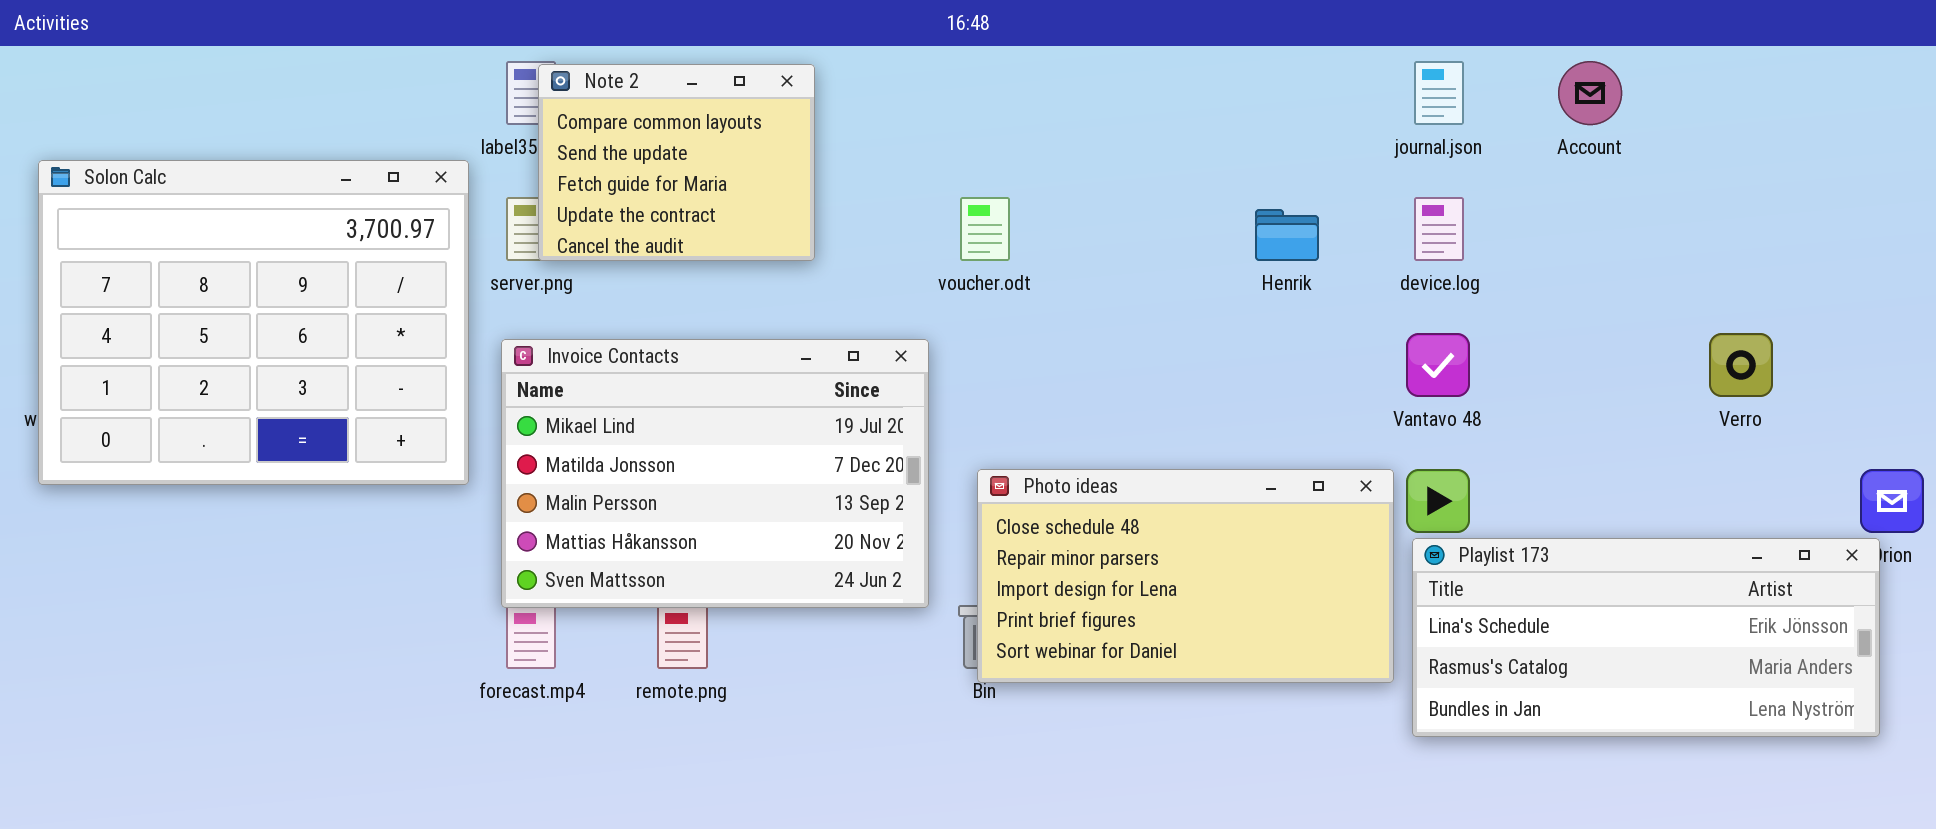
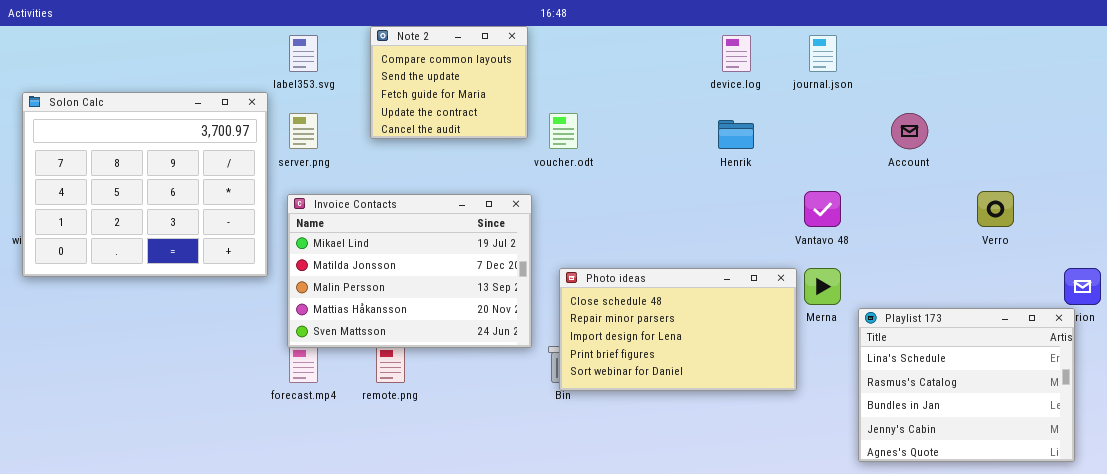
Account: [1558,61,1622,125] -> [891,113,928,149], moved
Note 2: [538,64,815,261] -> [370,26,528,139], moved
device.log: [1414,197,1464,261] -> [722,35,751,72], moved
Playlist 173: [1412,538,1880,737] -> [858,308,1075,462], resized

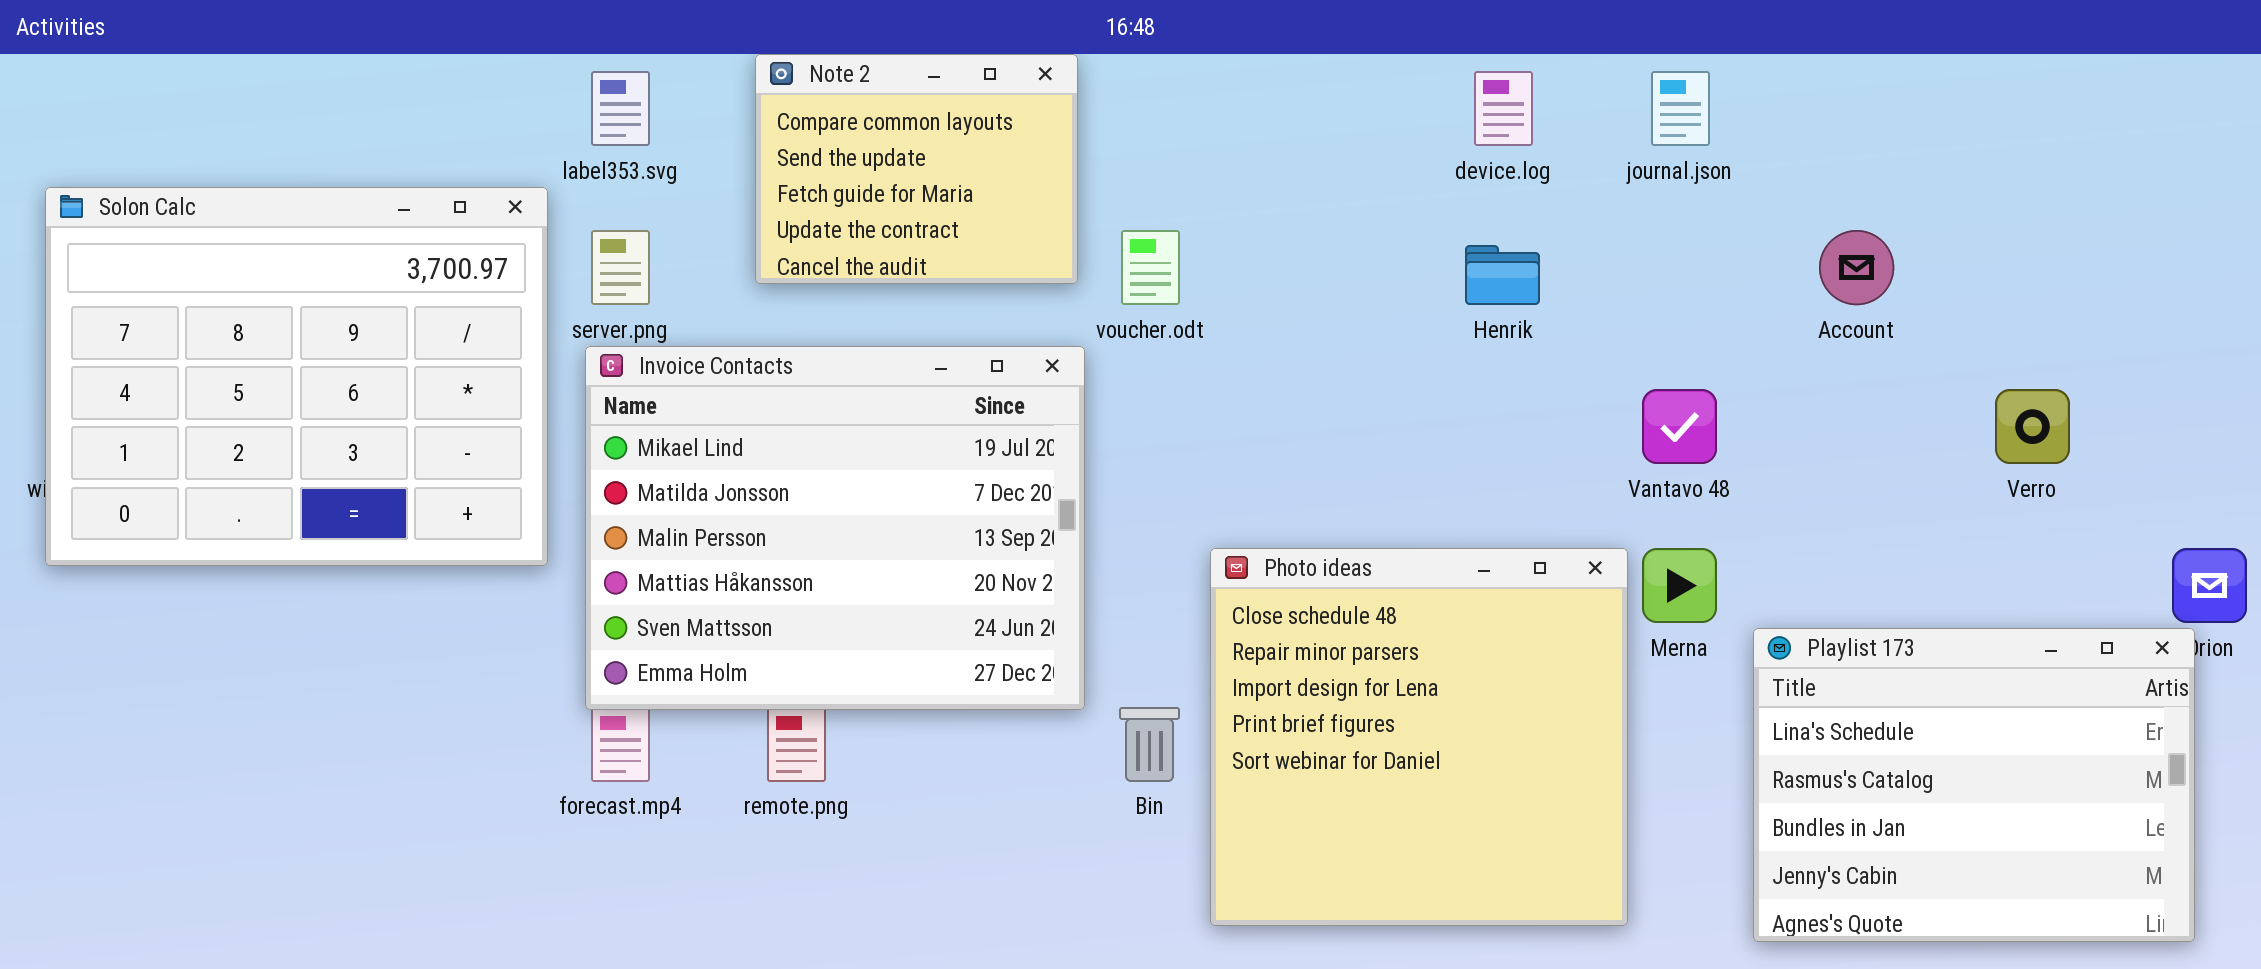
Invoice Contacts: [287,194,532,348] -> [585,346,1085,710], resized
Photo ideas: [559,268,797,391] -> [1210,548,1628,926], resized

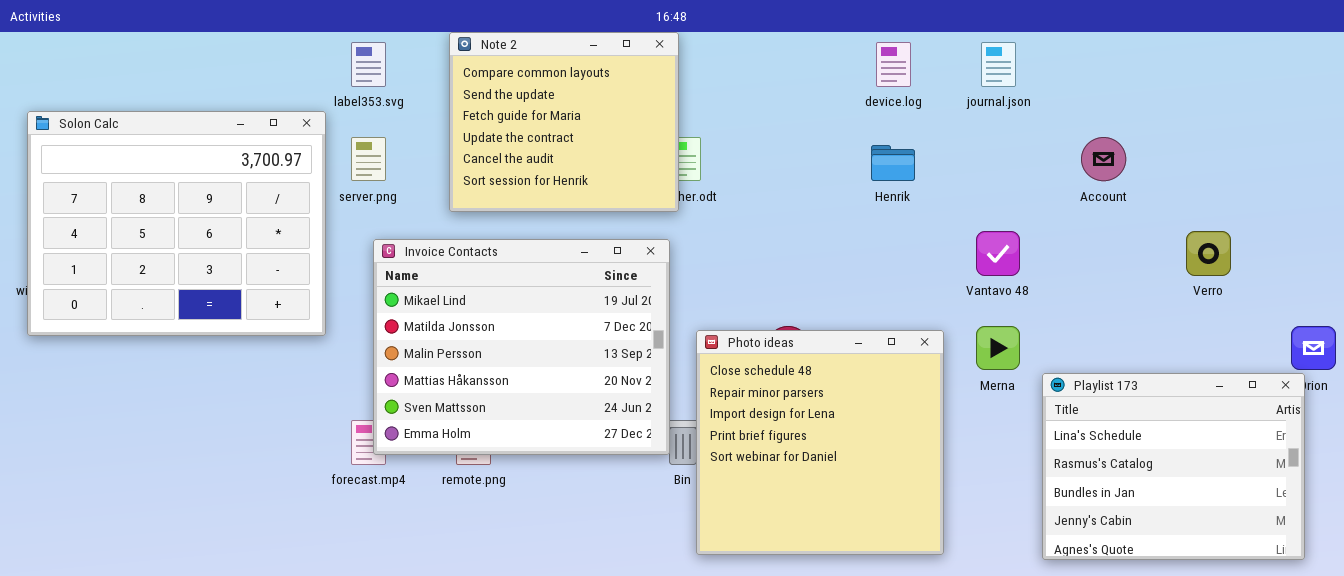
Note 2: [755,54,1078,284] -> [449,32,679,212], resized
Invoice Contacts: [585,346,1085,710] -> [373,239,670,455], moved
Photo ideas: [1210,548,1628,926] -> [696,330,944,555], moved

